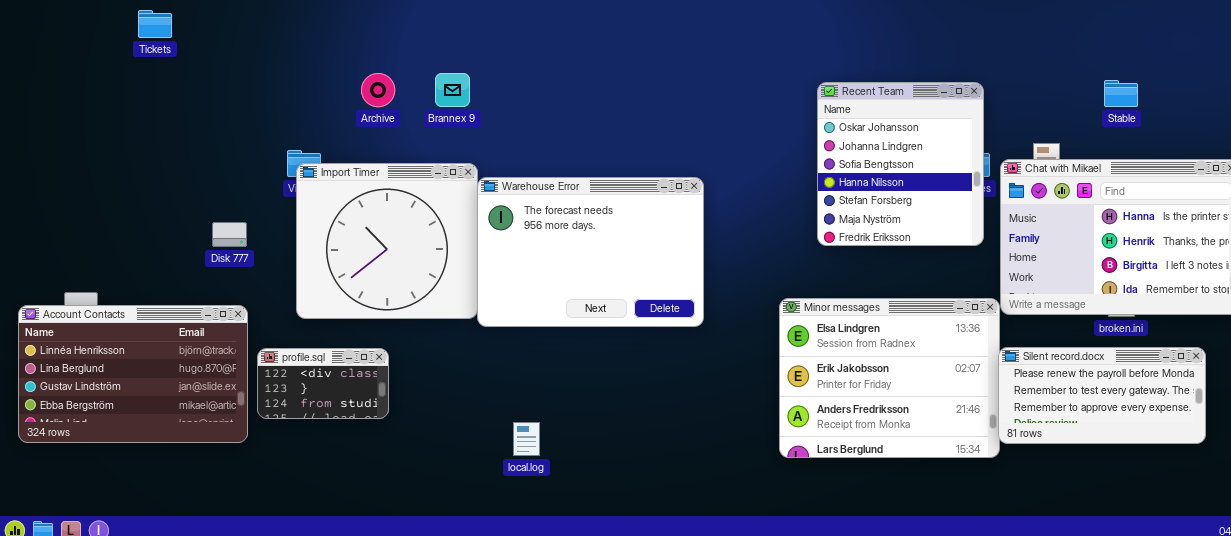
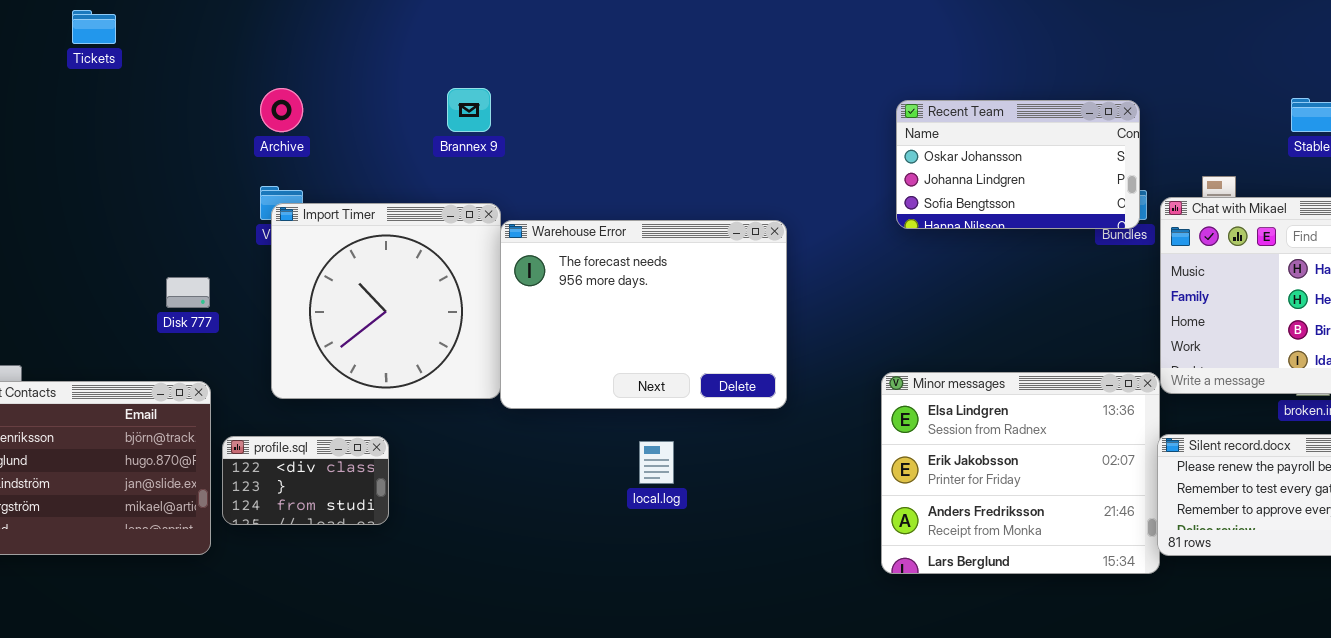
Archive: [361,73,395,107] -> [260,88,303,132], moved
Recent Team: [817,82,984,246] -> [896,100,1140,229], resized
local.log: [513,422,540,456] -> [639,441,674,484], moved

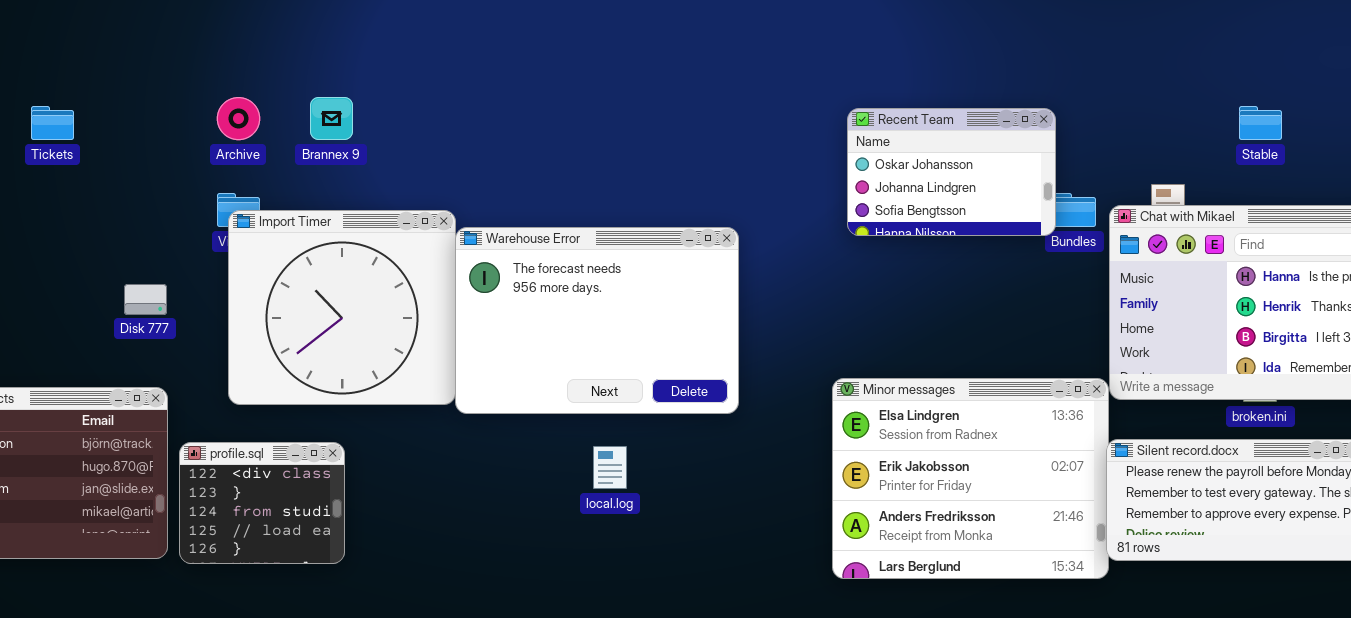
Tickets: [72,10,116,44] -> [31,106,74,140], moved
Brannex 9: [447,88,491,132] -> [310,97,353,140], moved
Recent Team: [896,100,1140,229] -> [847,108,1056,236], resized
profile.sql: [222,436,389,525] -> [179,442,345,564], resized

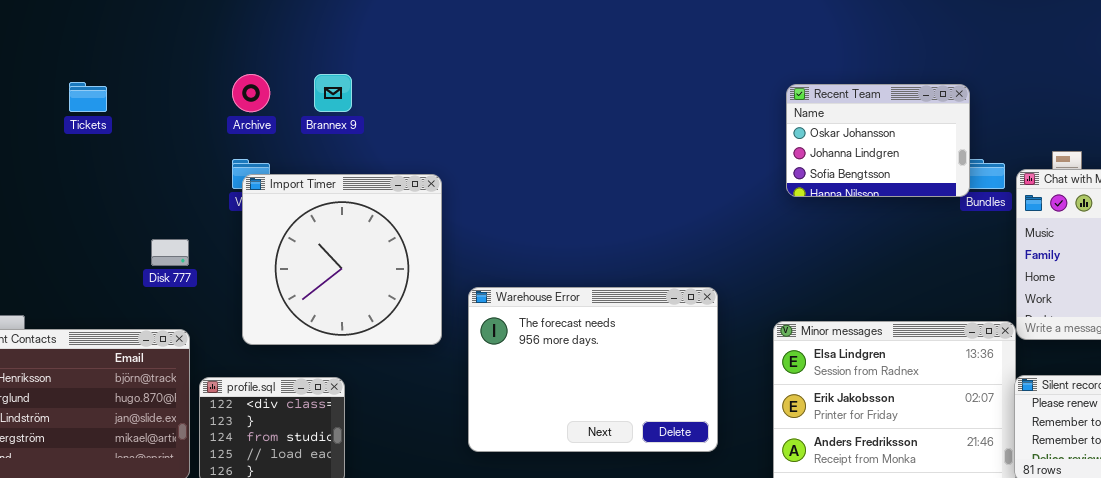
Warehouse Error: [455,227,739,414] -> [468,287,718,452], moved

